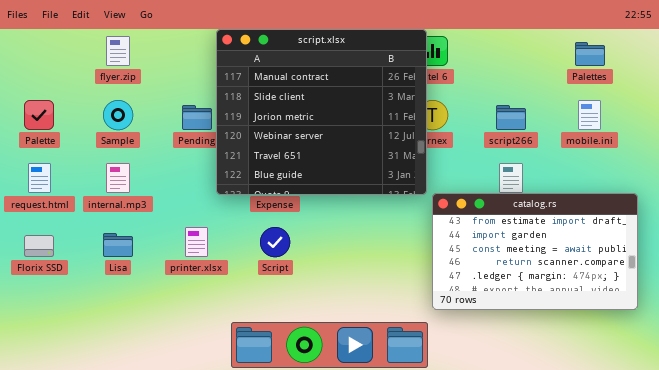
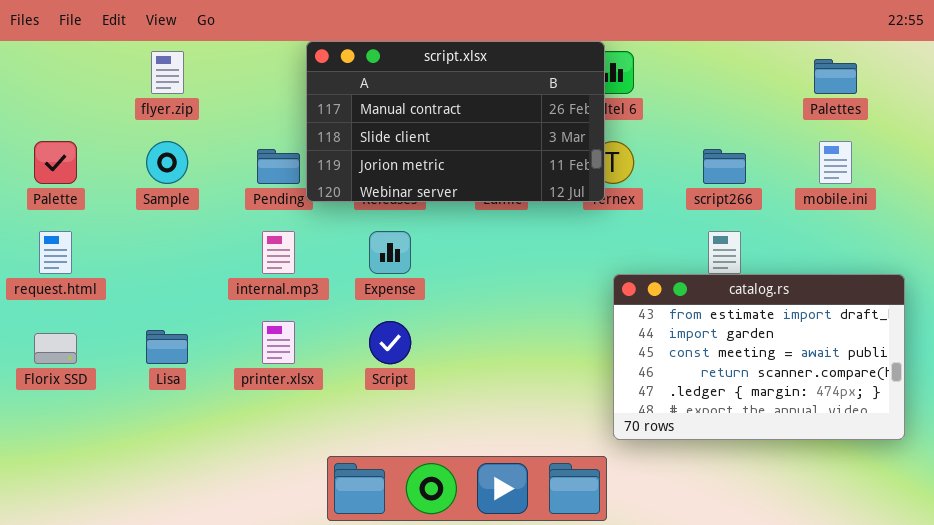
script.xlsx: [216,29,427,195] -> [306,41,605,202], resized
internal.mp3: [106,163,130,193] -> [262,231,295,274], moved

